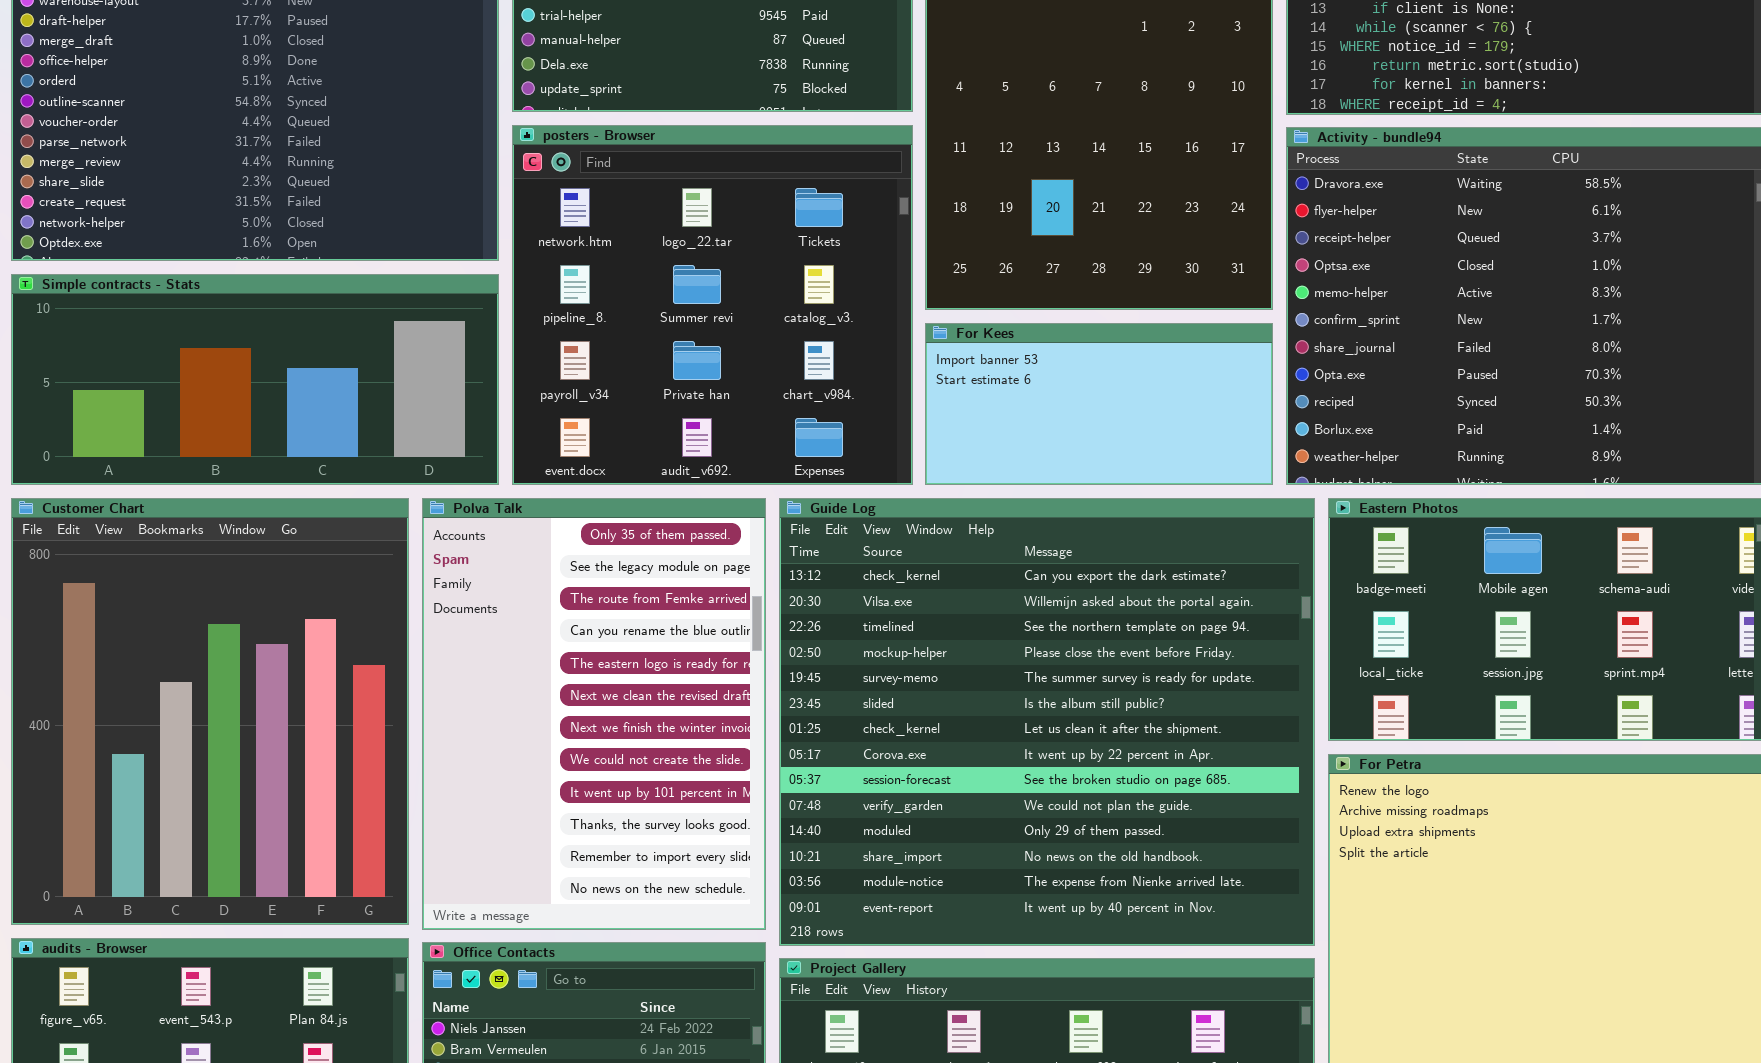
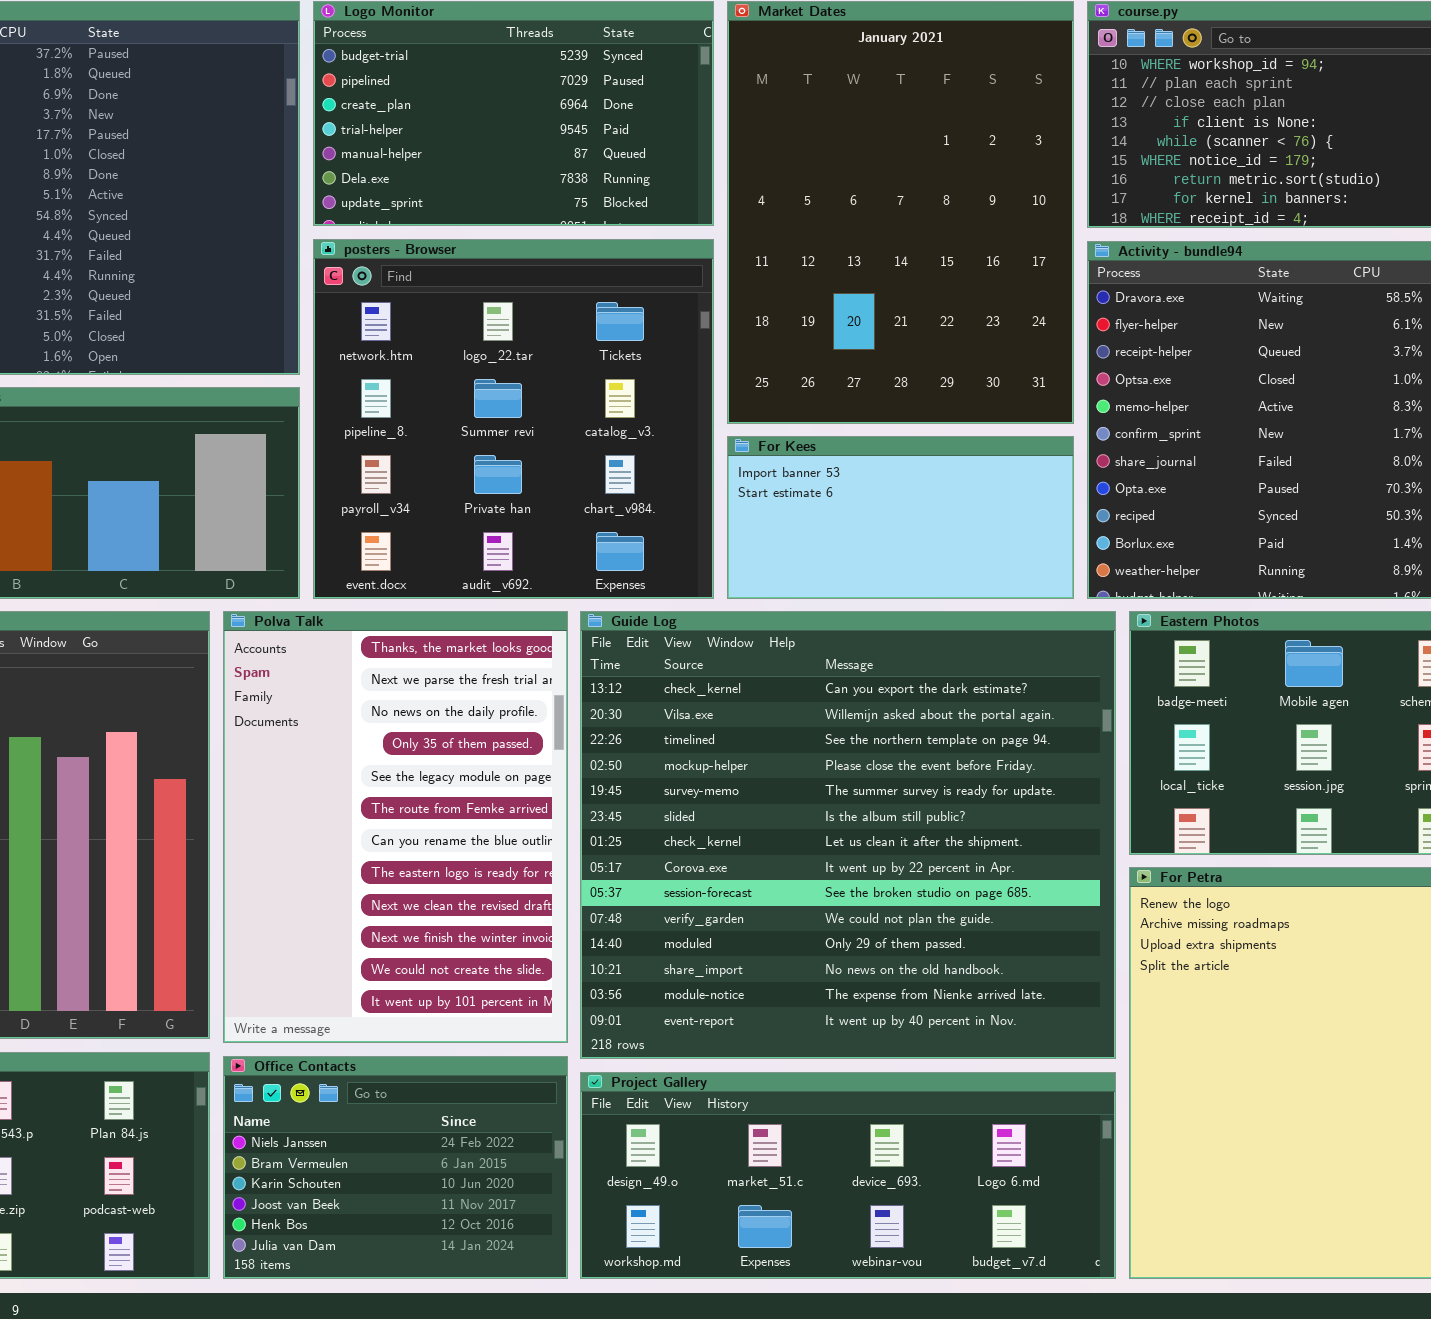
Polva Talk: [422,498,766,930] -> [223,611,568,1043], scrolled up 3 rows

